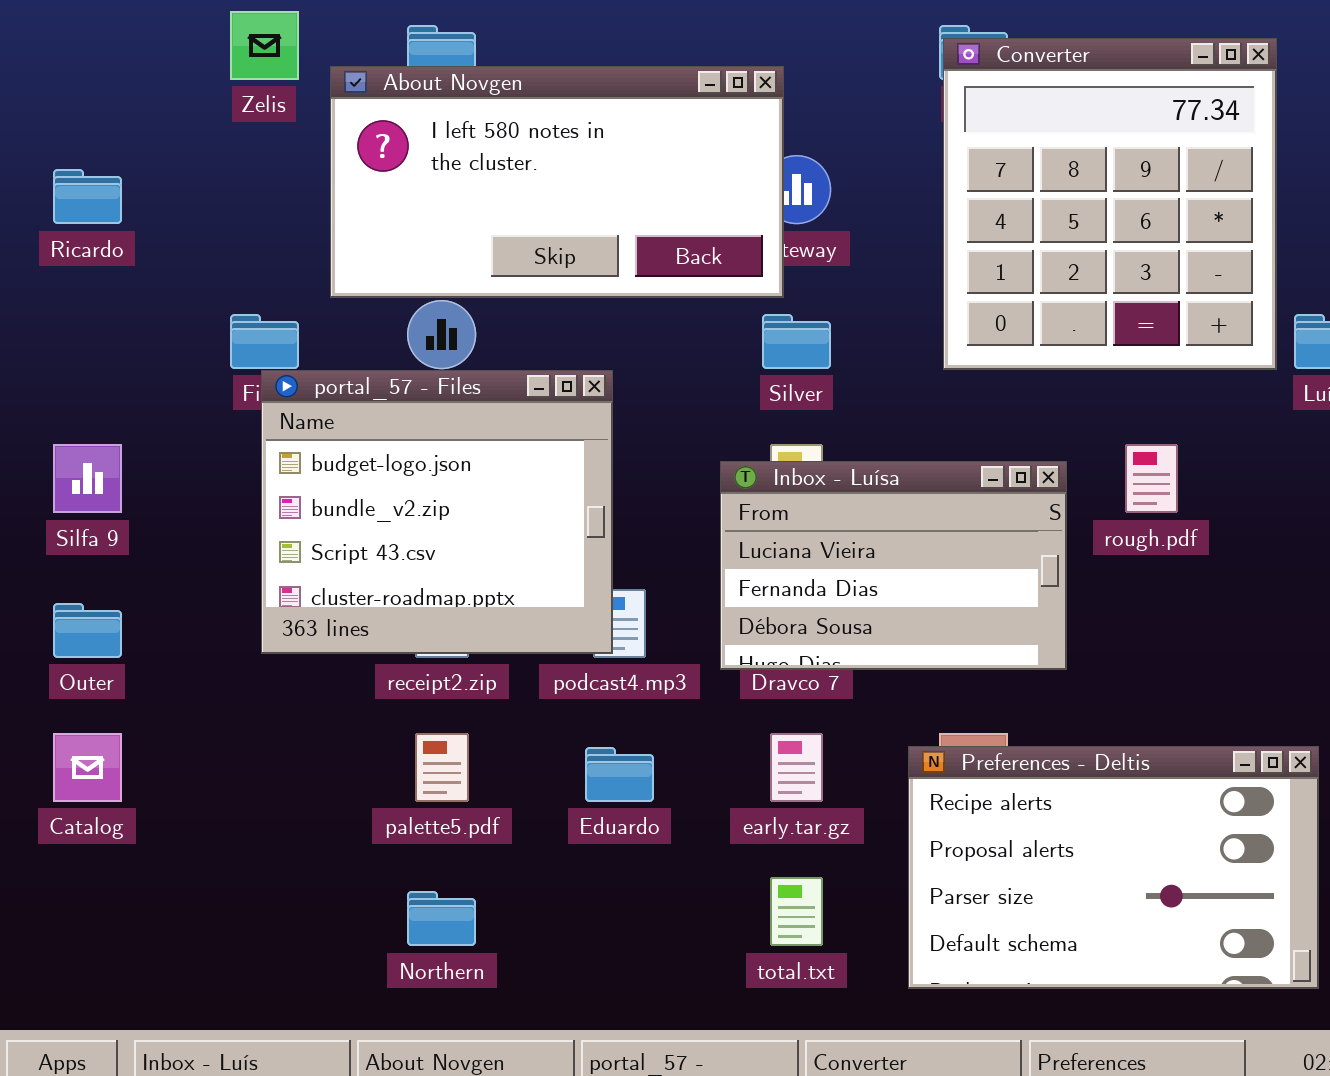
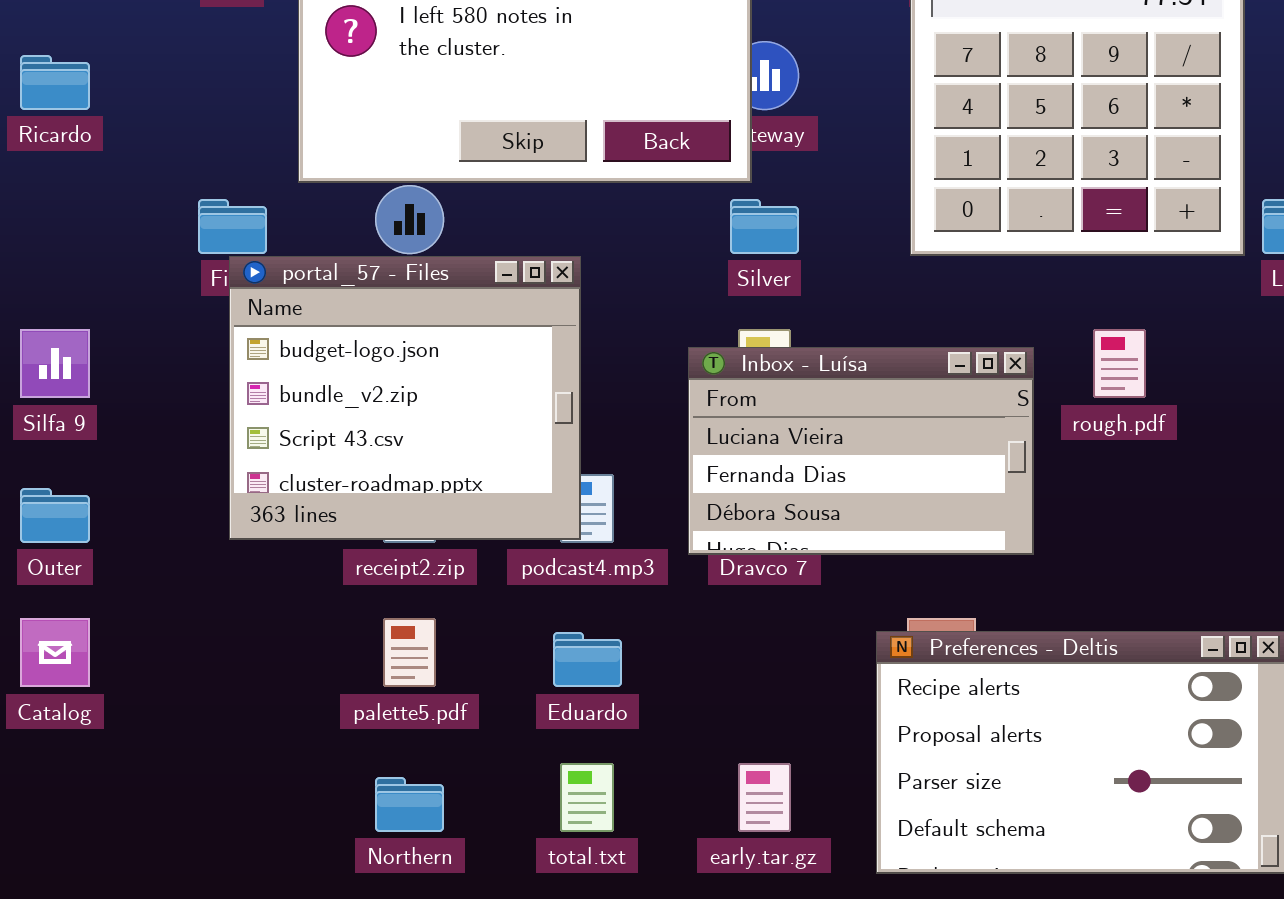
early.tar.gz: [770,733,823,802] -> [738,763,791,832], moved
total.txt: [770,877,823,946] -> [560,763,614,832], moved

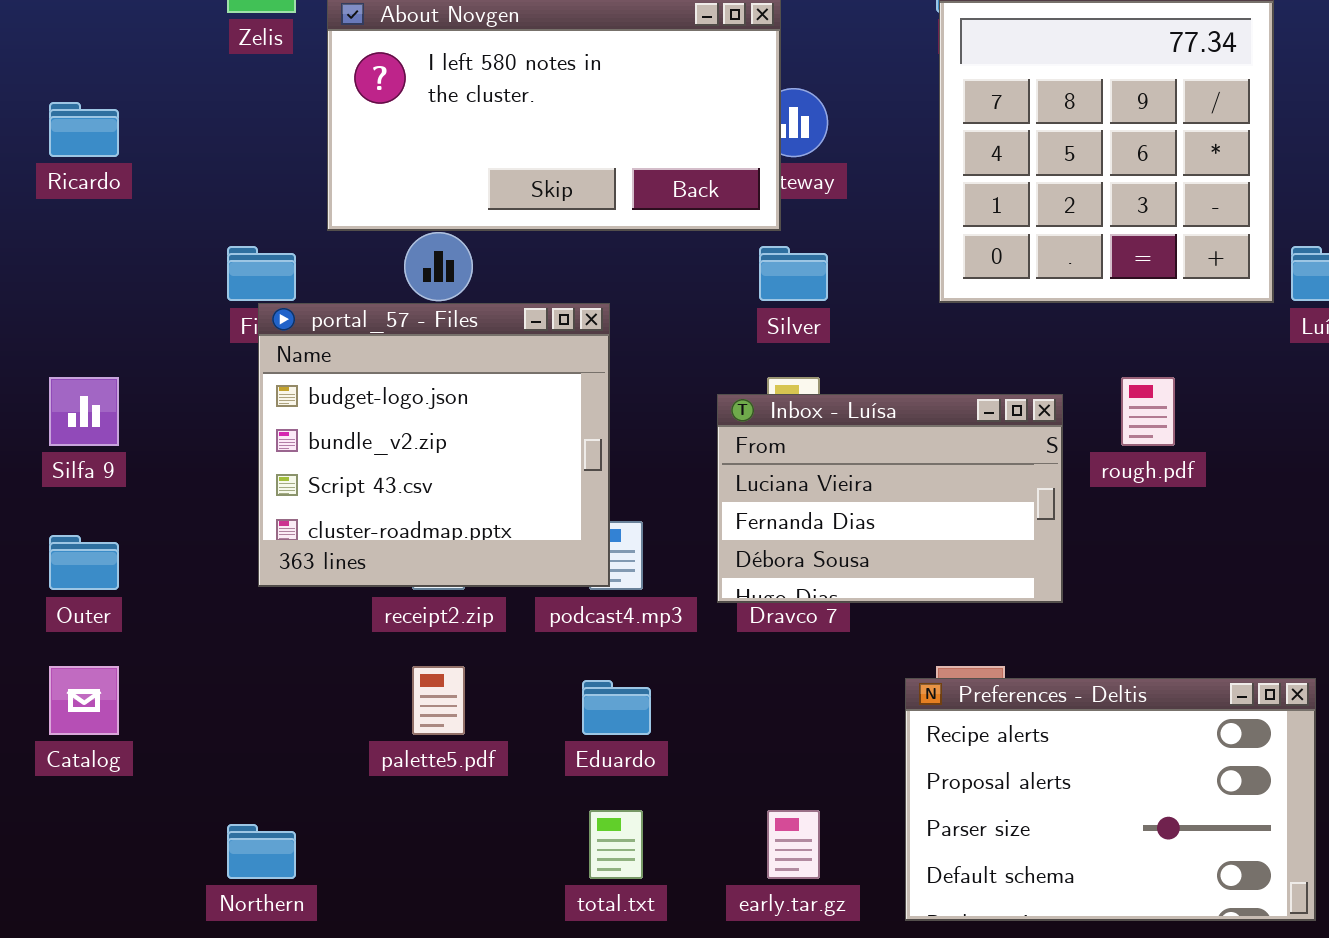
Northern: [375,777,444,832] -> [227,824,296,879], moved

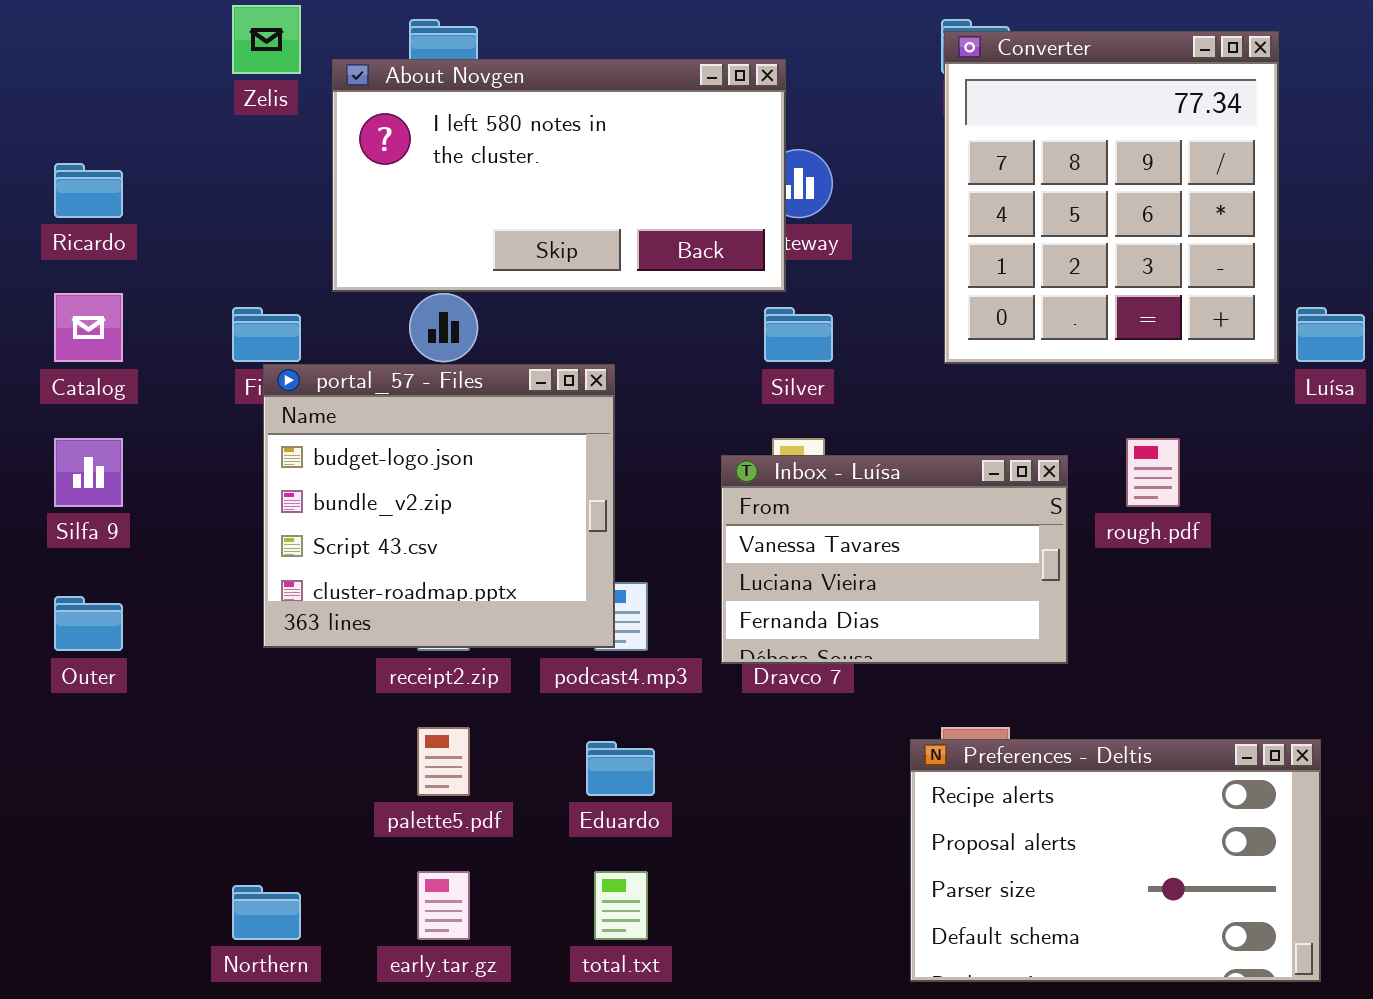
Inbox - Luísa: [717,394,1063,603] -> [721,455,1068,664], scrolled up 1 row
Catalog: [49,666,119,735] -> [54,293,123,362], moved
early.tar.gz: [767,810,820,879] -> [417,871,470,940], moved

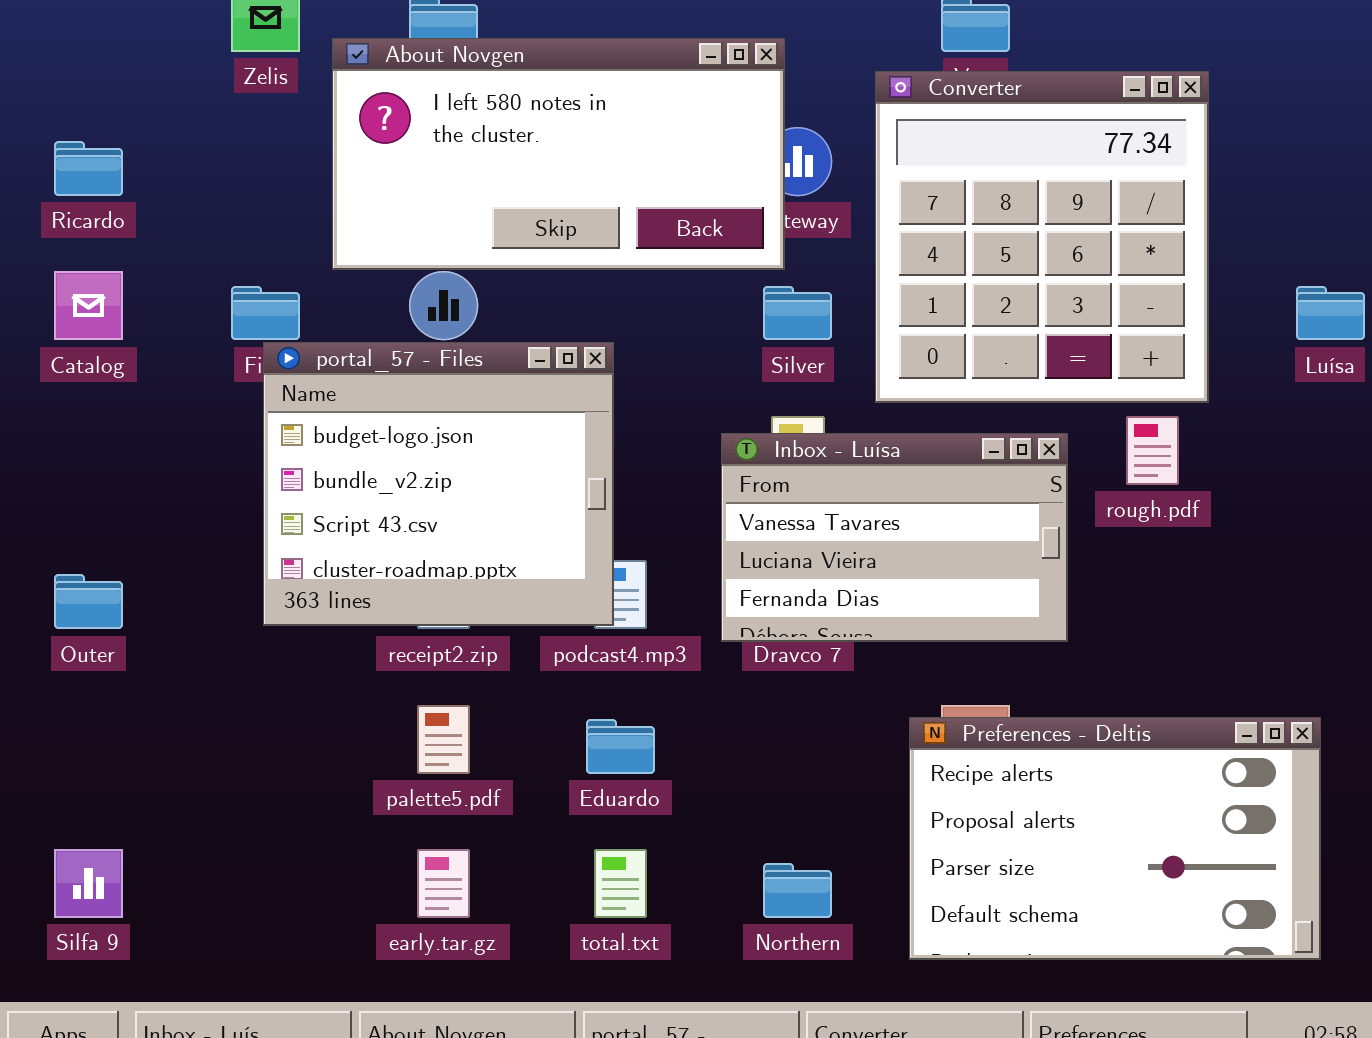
Converter: [944,31,1279,364] -> [875,71,1209,403], moved
Silfa 9: [54,438,123,507] -> [54,849,123,918], moved
Northern: [232,885,301,940] -> [763,863,832,918], moved

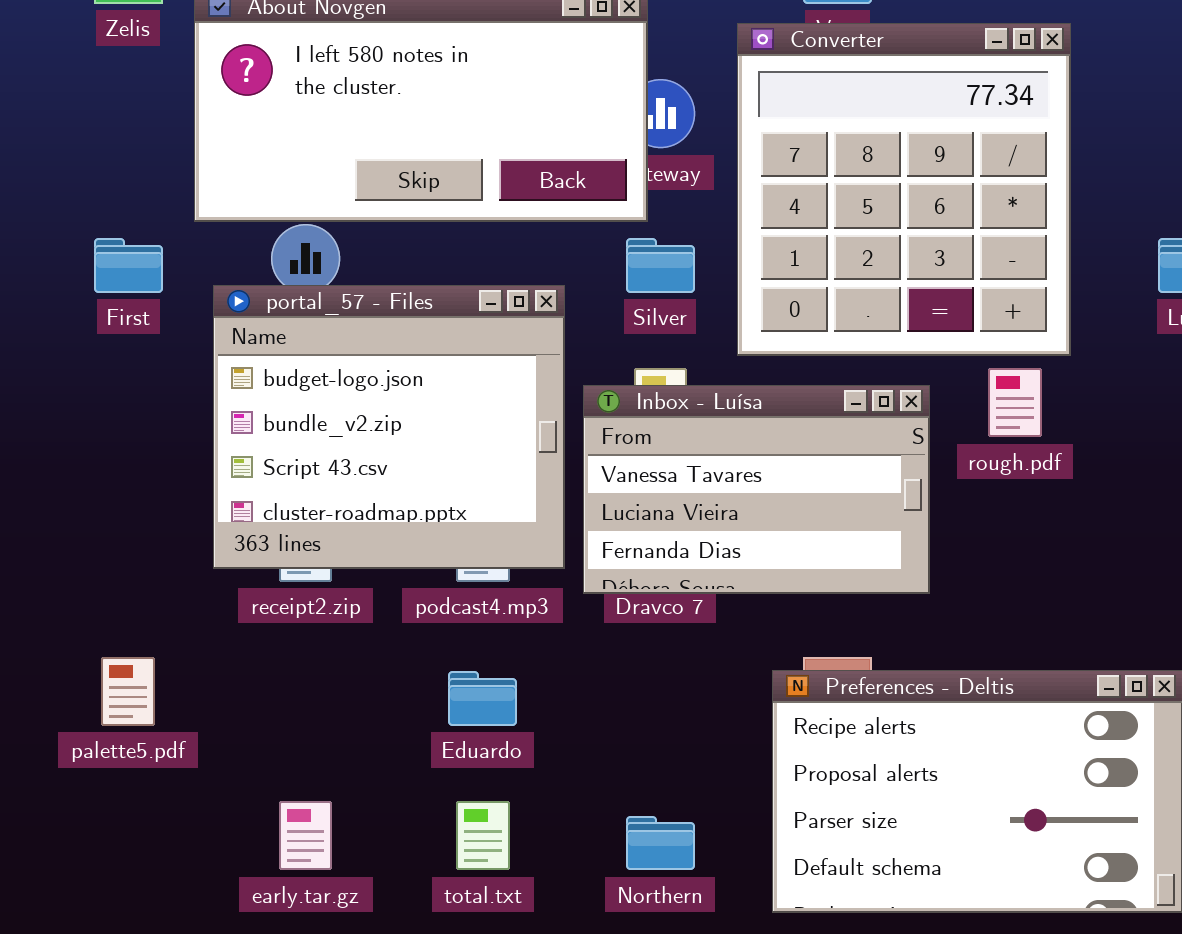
portal_57 - Files: [263,342,614,626] -> [213,285,565,569], moved
palette5.pdf: [417,705,470,774] -> [101,657,155,726], moved

